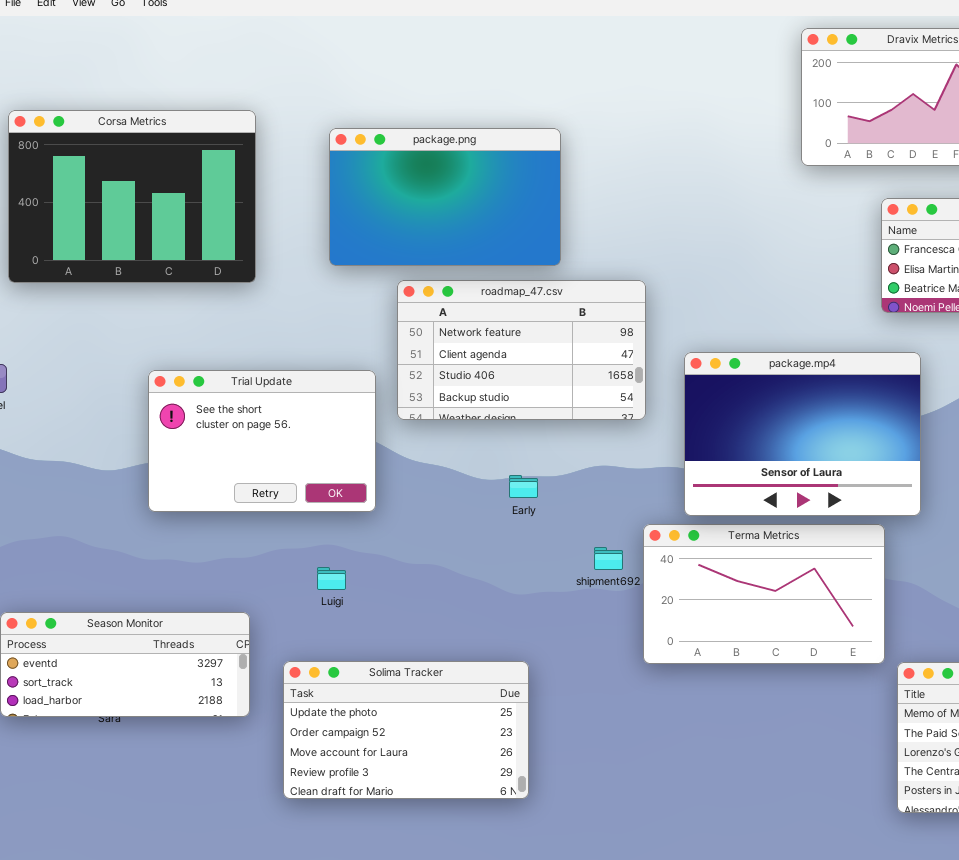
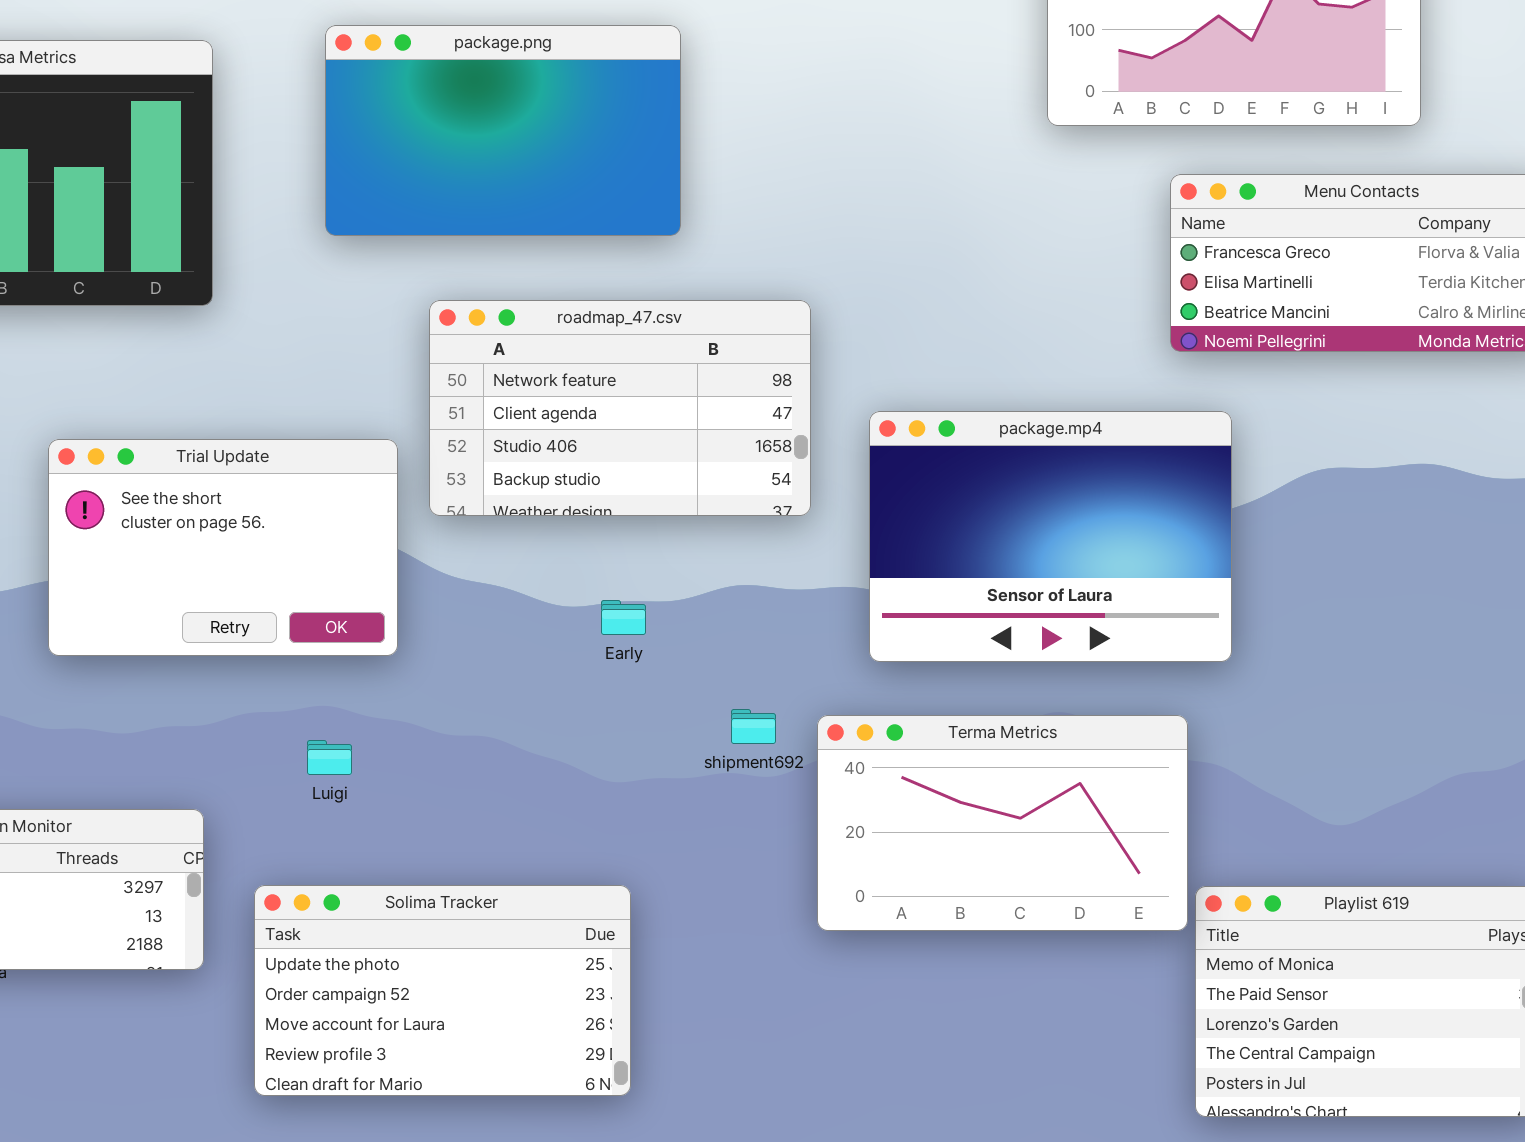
package.png: [329,128,561,266] -> [325,25,681,236], moved
Terma Metrics: [643,524,885,664] -> [817,715,1188,931], moved

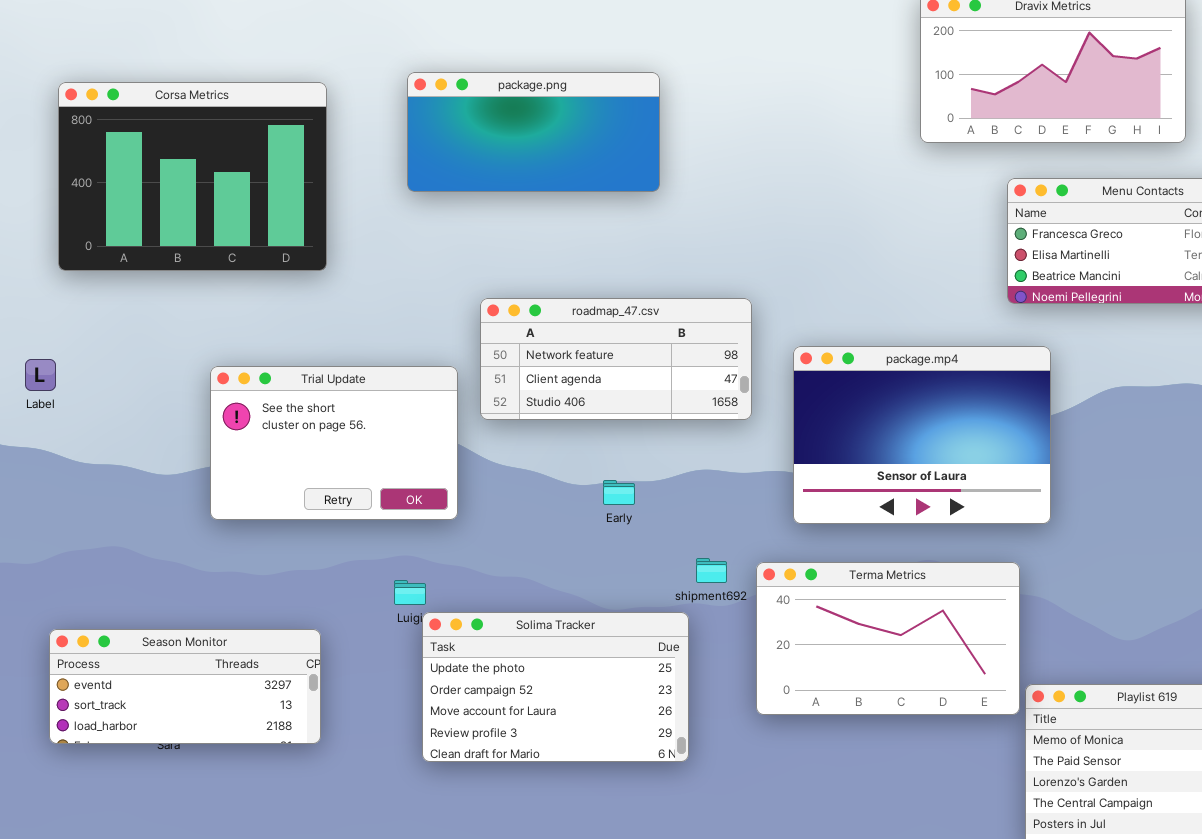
package.png: [325,25,681,236] -> [407,72,660,192], resized
roadmap_47.csv: [429,300,811,516] -> [480,298,752,420], resized
Solima Tracker: [254,885,631,1096] -> [422,612,689,762], moved

